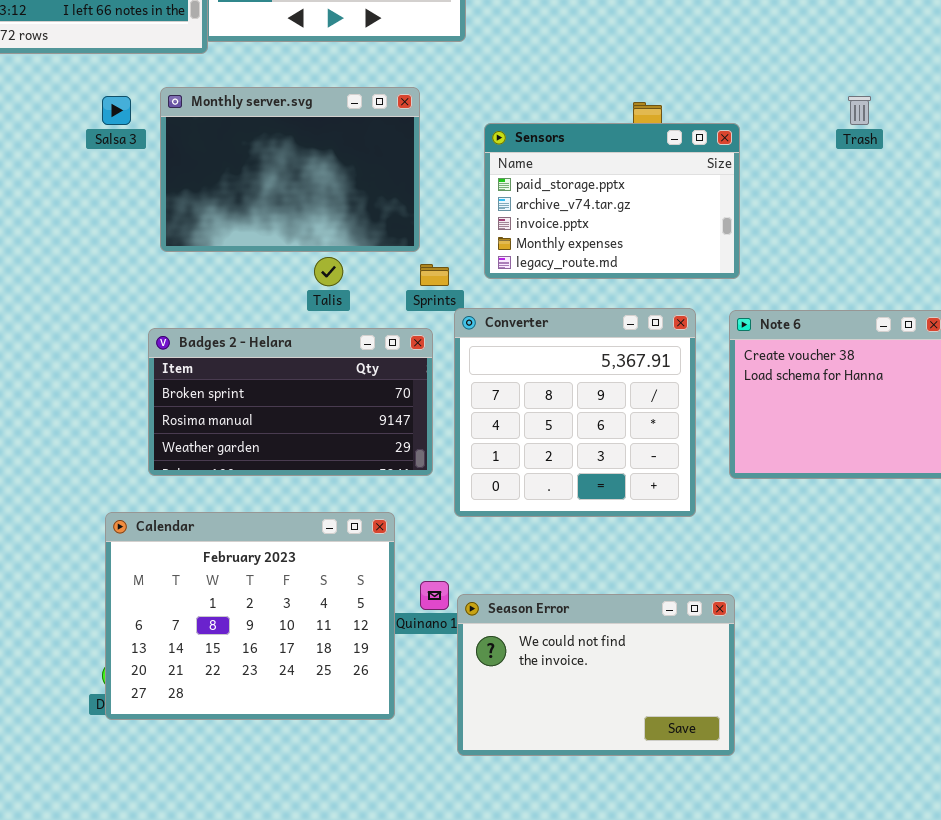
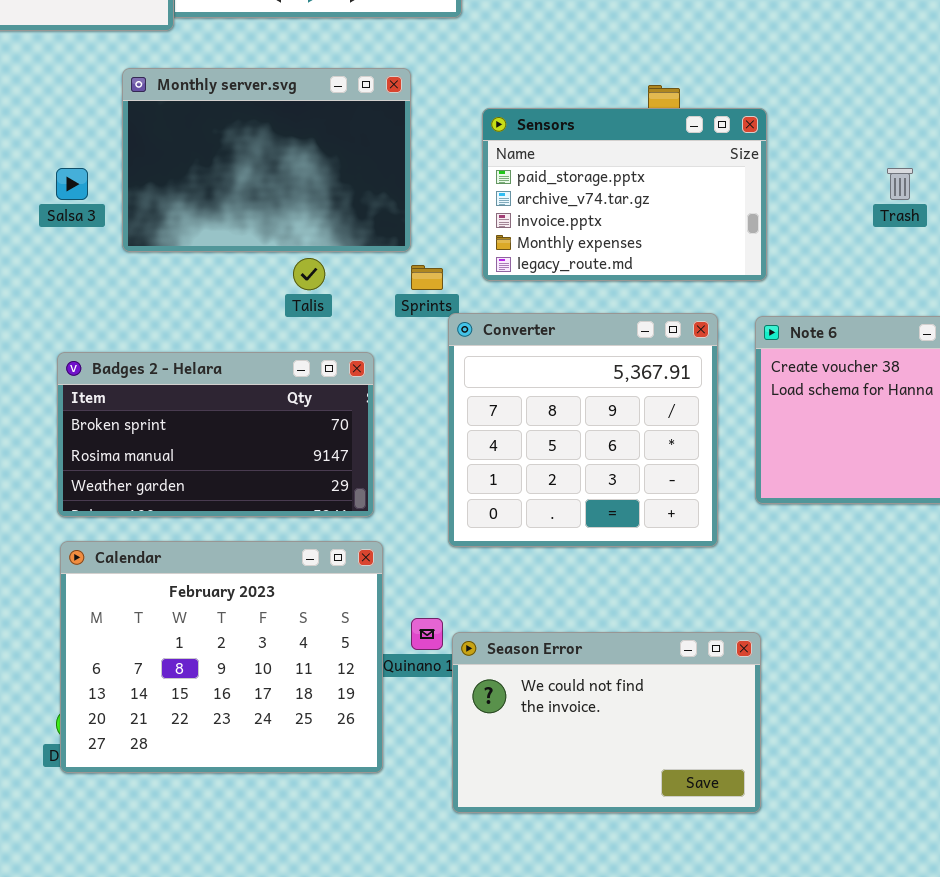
Salsa 3: [102,96,131,125] -> [56,168,88,200], moved
Trash: [848,96,871,125] -> [887,168,913,200], moved
Badges 2 - Helara: [148,328,433,476] -> [57,352,374,517], moved

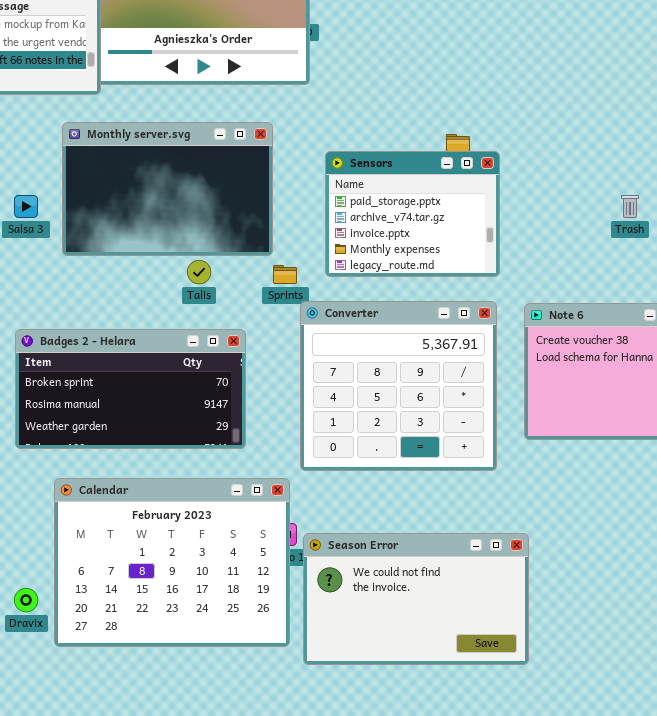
Sensors: [482,108,767,281] -> [325,151,500,277], resized
Calendar: [60,541,383,773] -> [54,478,290,647], moved

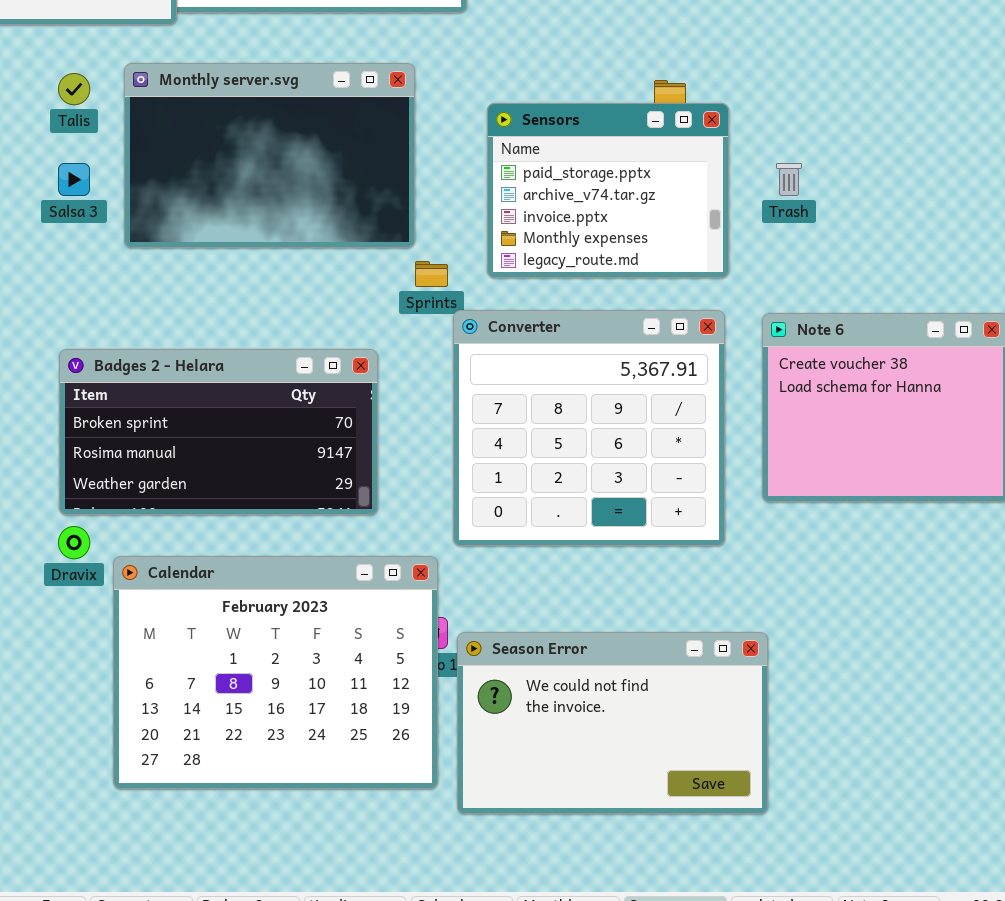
Trash: [621,195,639,218] -> [776,163,802,196], moved
Talis: [187,260,211,284] -> [58,73,90,105], moved
Dravix: [14,588,38,612] -> [58,526,90,559], moved

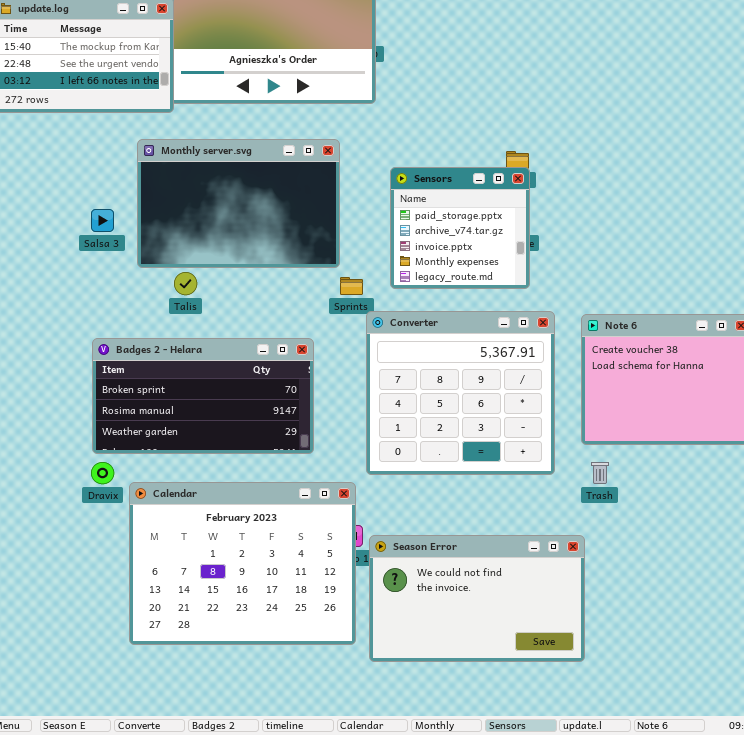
Talis: [58,73,90,105] -> [174,272,197,295], moved
Sensors: [487,103,729,278] -> [390,167,530,289], resized
Trash: [776,163,802,196] -> [591,462,609,484], moved

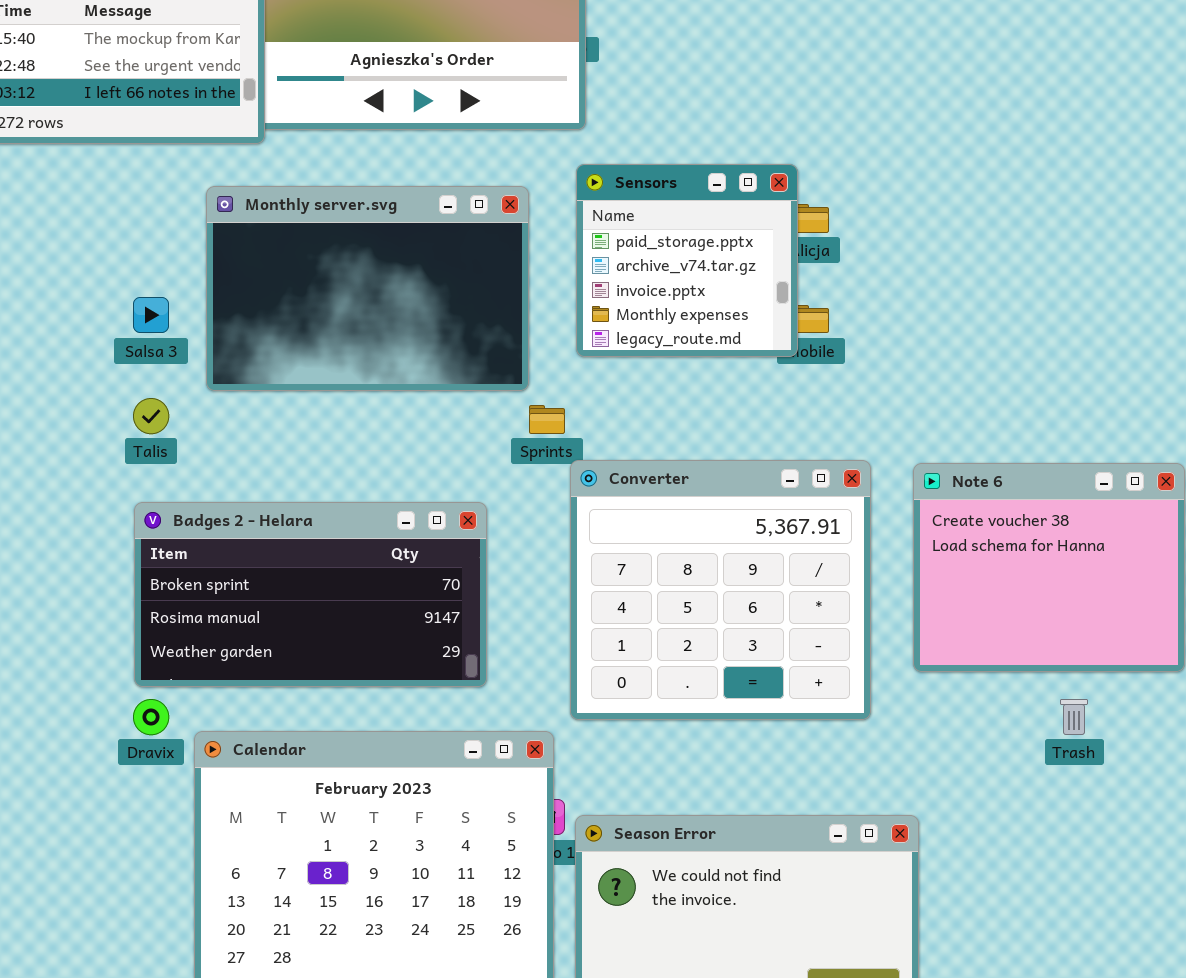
Sensors: [390,167,530,289] -> [576,164,798,357], moved
Talis: [174,272,197,295] -> [133,398,169,434], moved
Trash: [591,462,609,484] -> [1060,699,1088,735], moved

